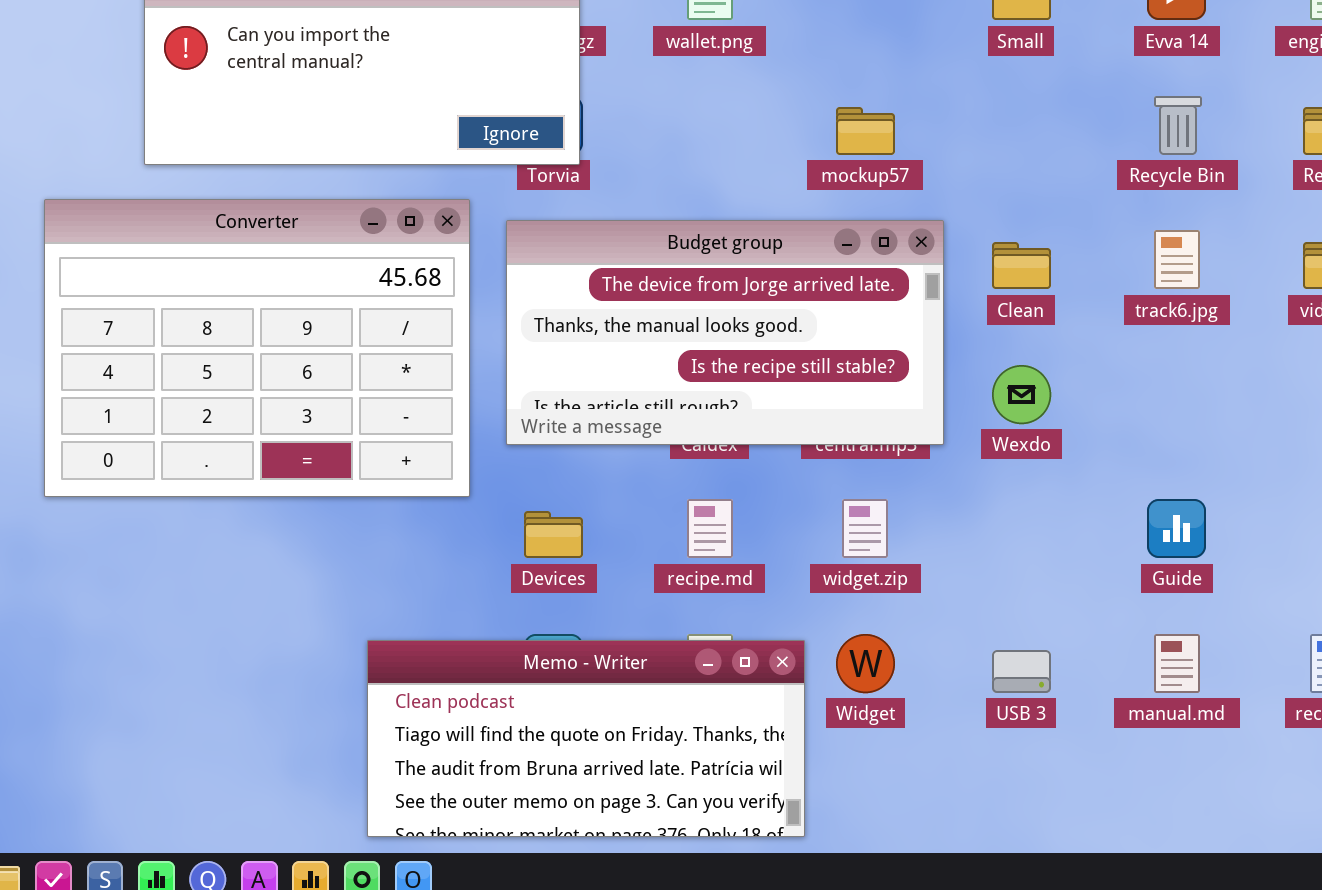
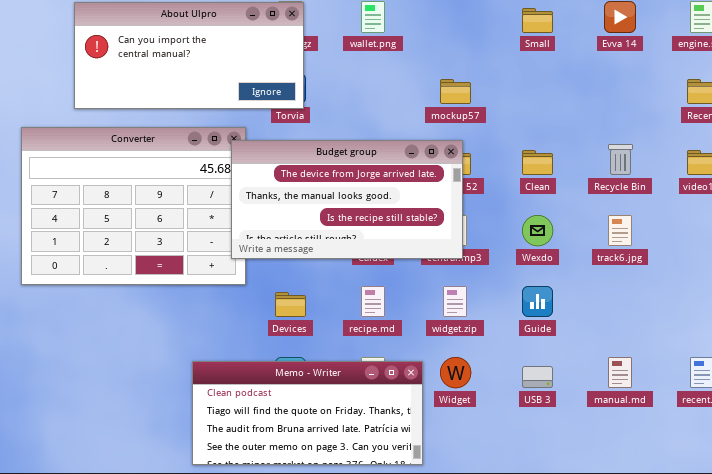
Recycle Bin: [1154,96,1202,155] -> [608,144,633,175], moved
Budget group: [506,220,944,445] -> [231,140,463,259], moved
track6.jpg: [1154,230,1200,289] -> [608,215,632,246], moved
Guide: [1147,499,1206,558] -> [522,286,553,317], moved

